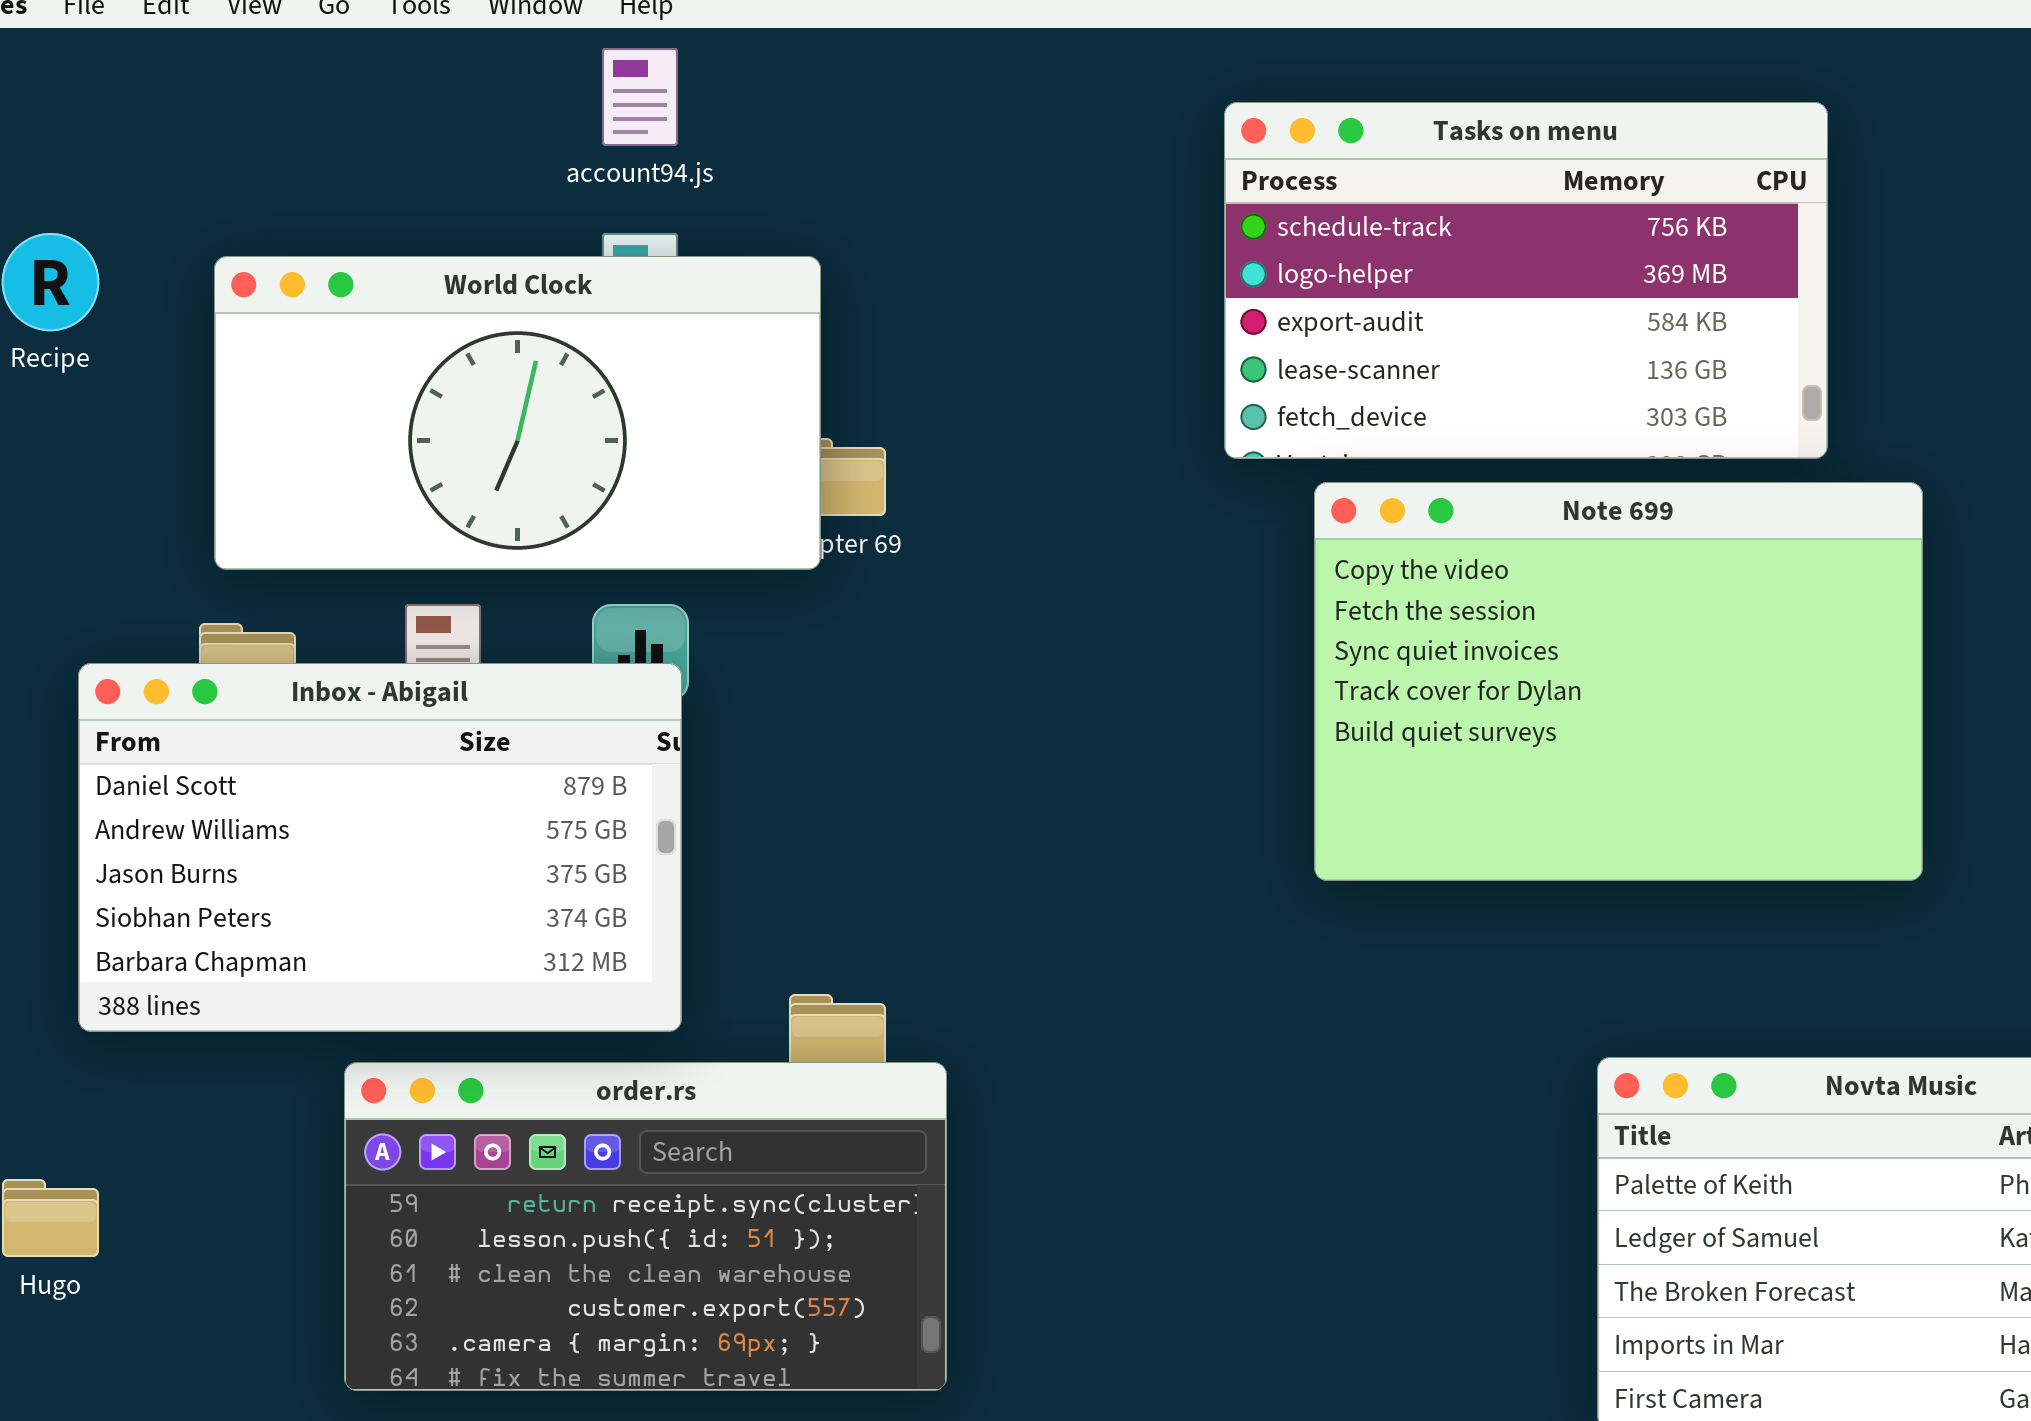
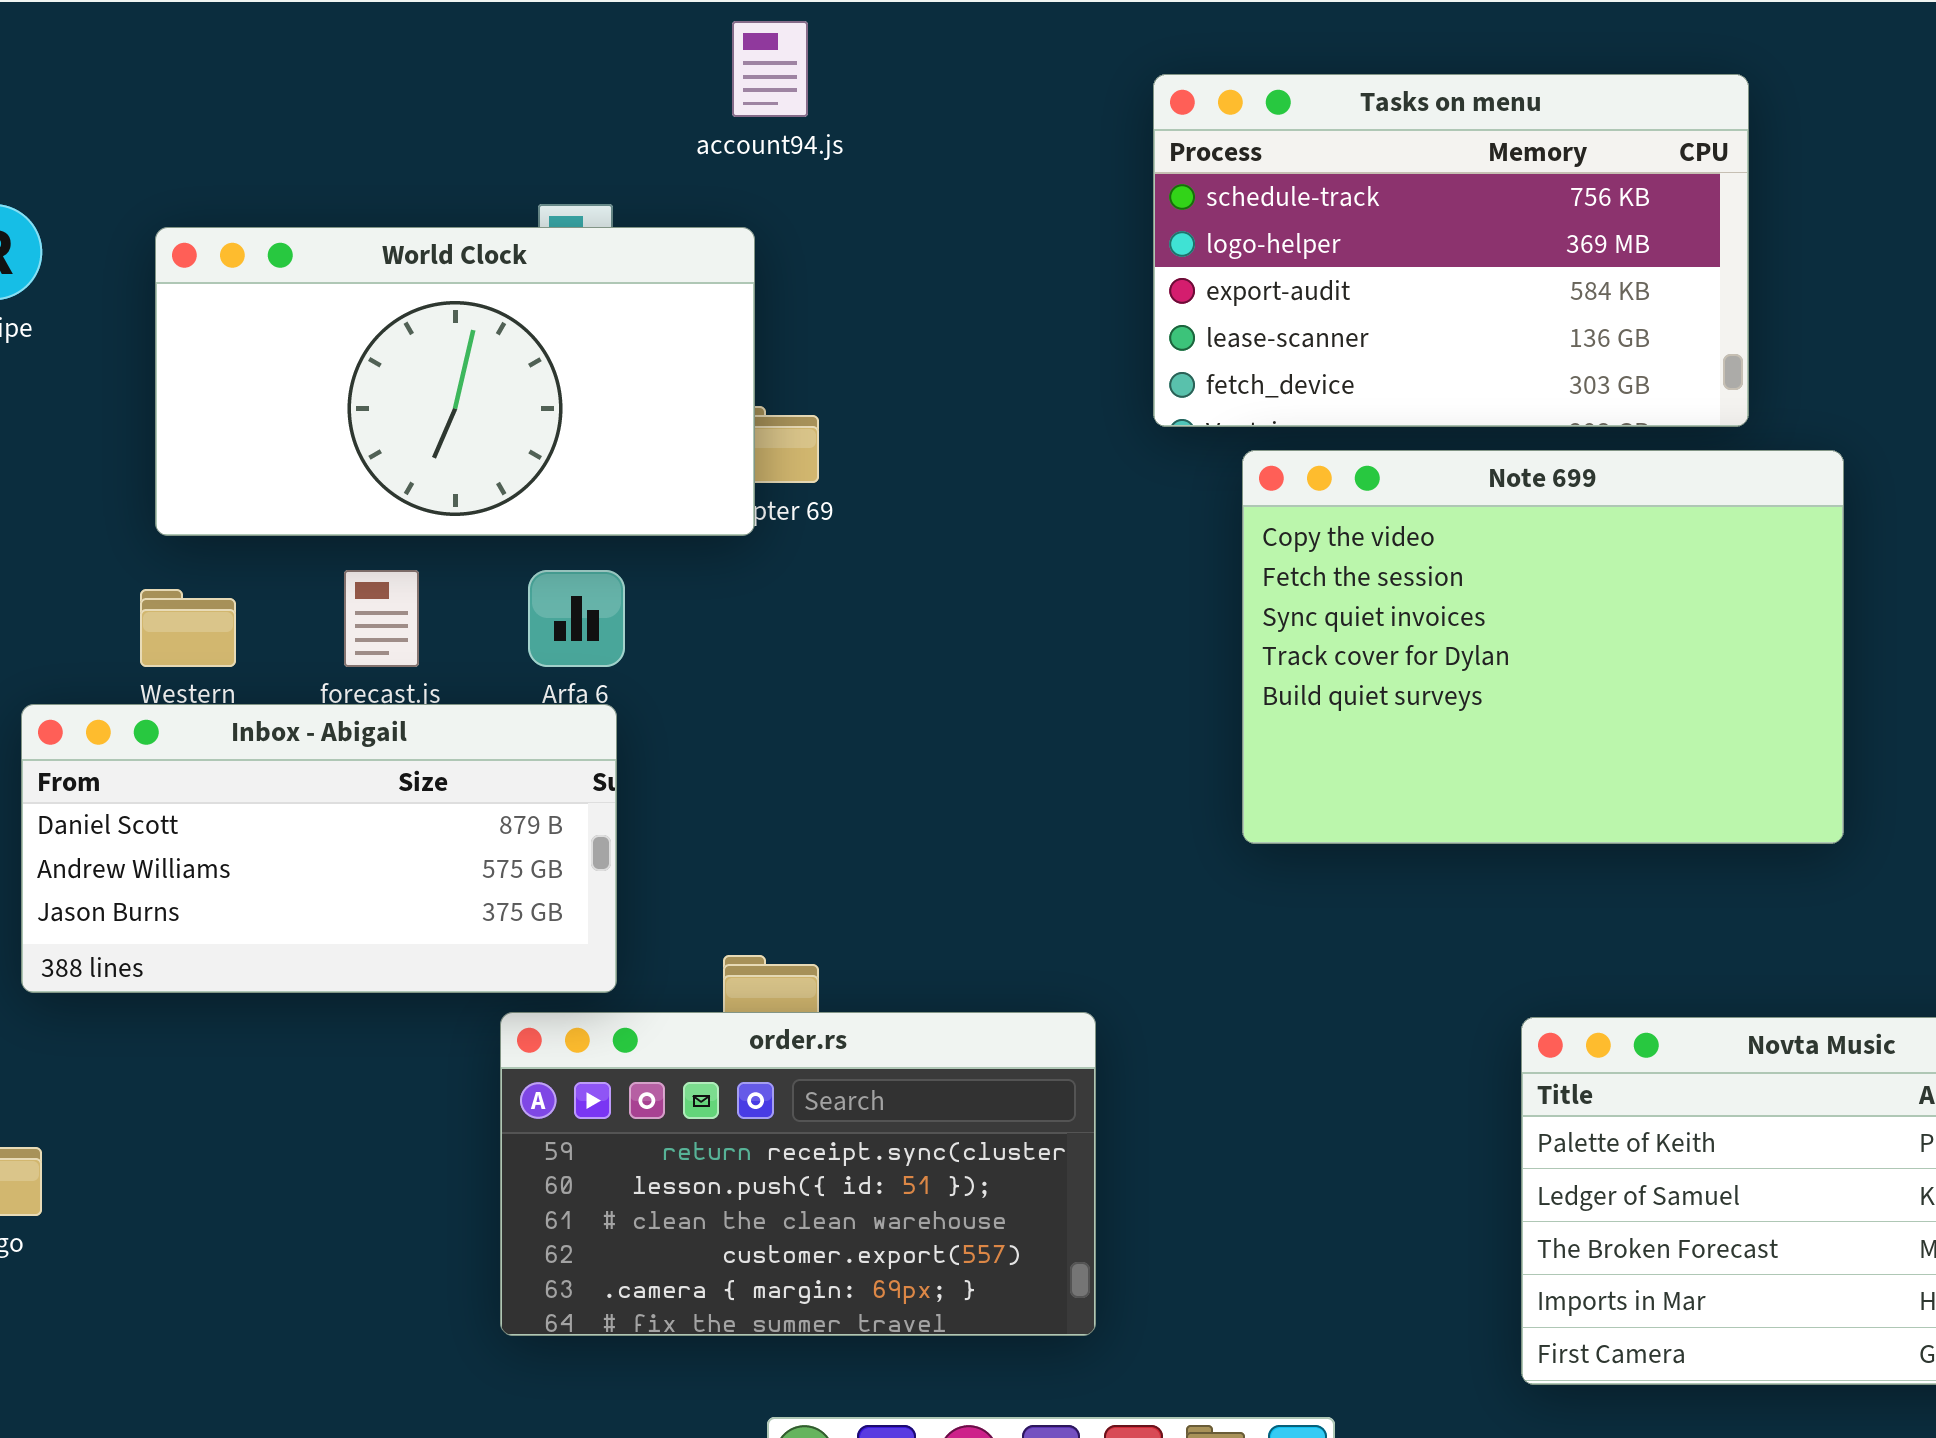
account94.js: [602,48,678,146] -> [732,21,808,117], moved
Inbox - Abigail: [78,663,682,1032] -> [21,704,617,993], resized
order.rs: [344,1062,947,1391] -> [500,1012,1096,1336], moved

